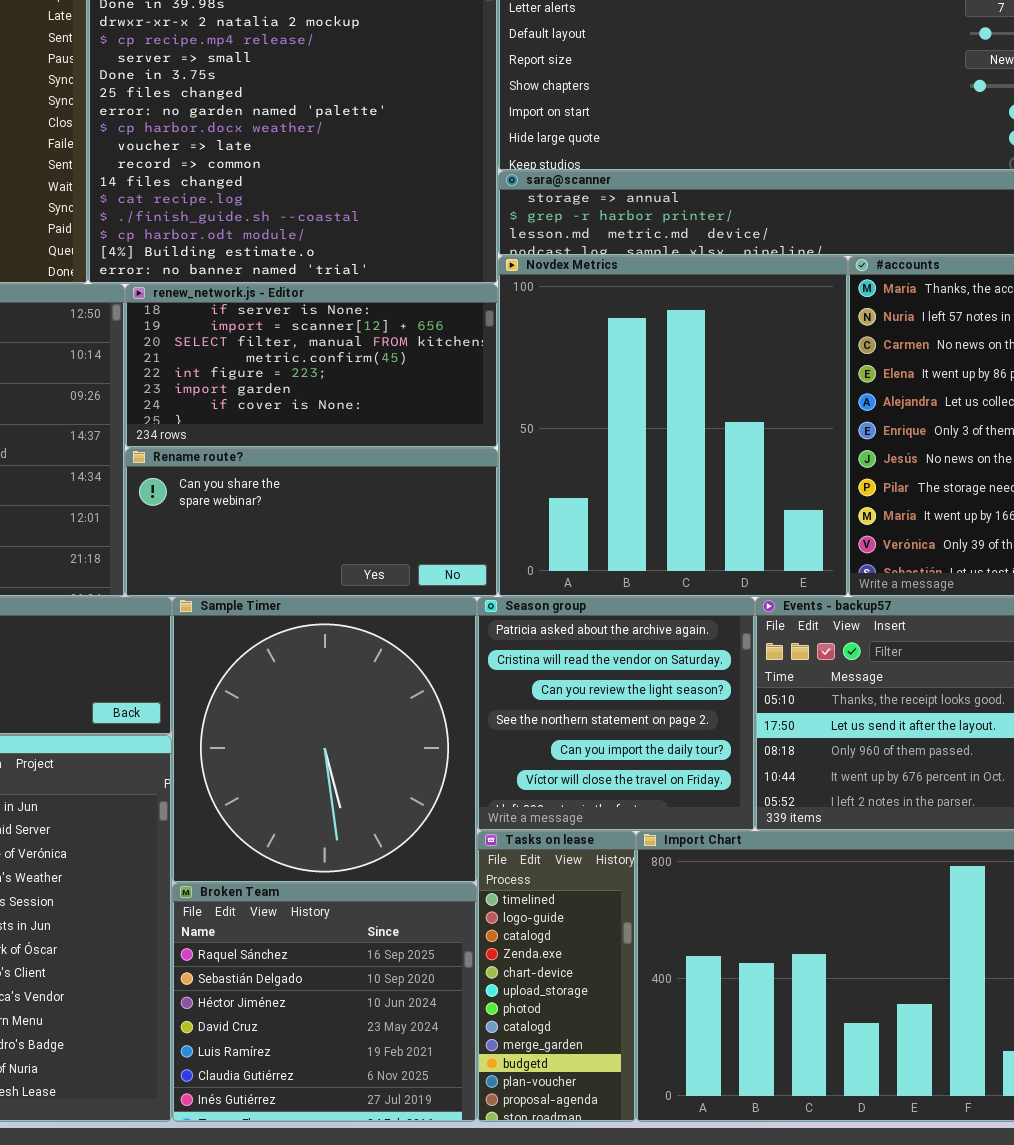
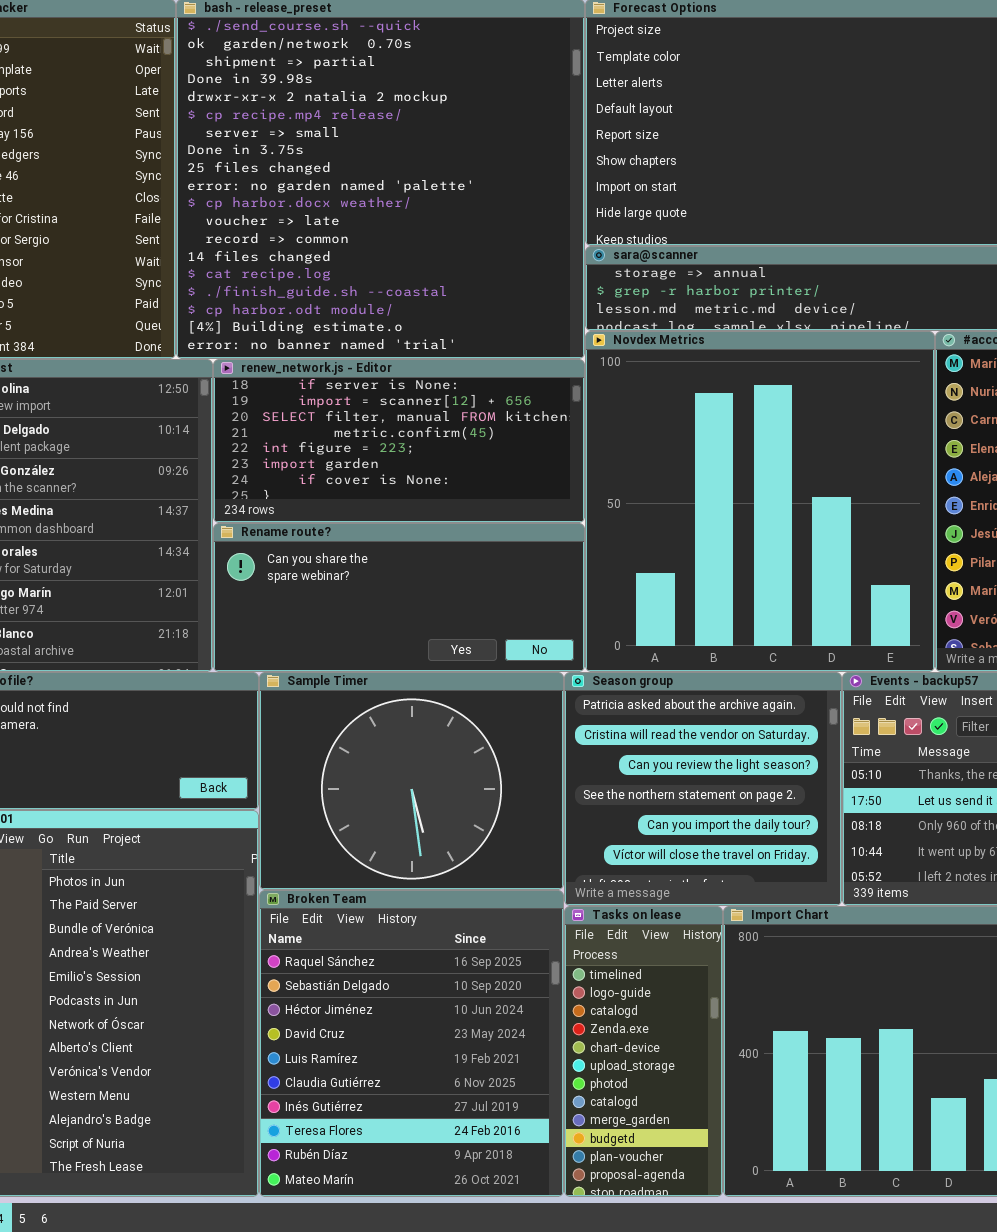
Sample Timer: [172,597,477,883] -> [259,672,564,890], resized
Broken Team: [172,883,477,1122] -> [259,890,564,1197], resized

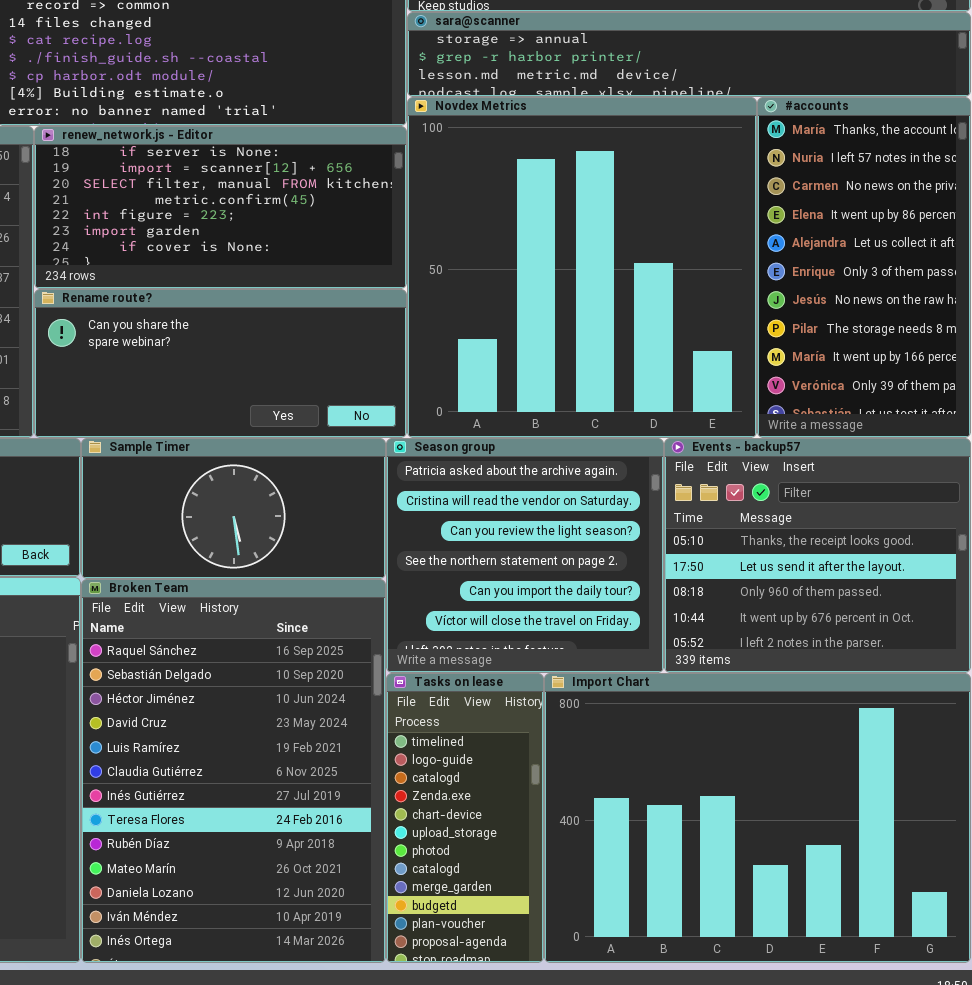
Sample Timer: [259,672,564,890] -> [81,438,386,579], resized
Broken Team: [259,890,564,1197] -> [81,579,386,963], resized

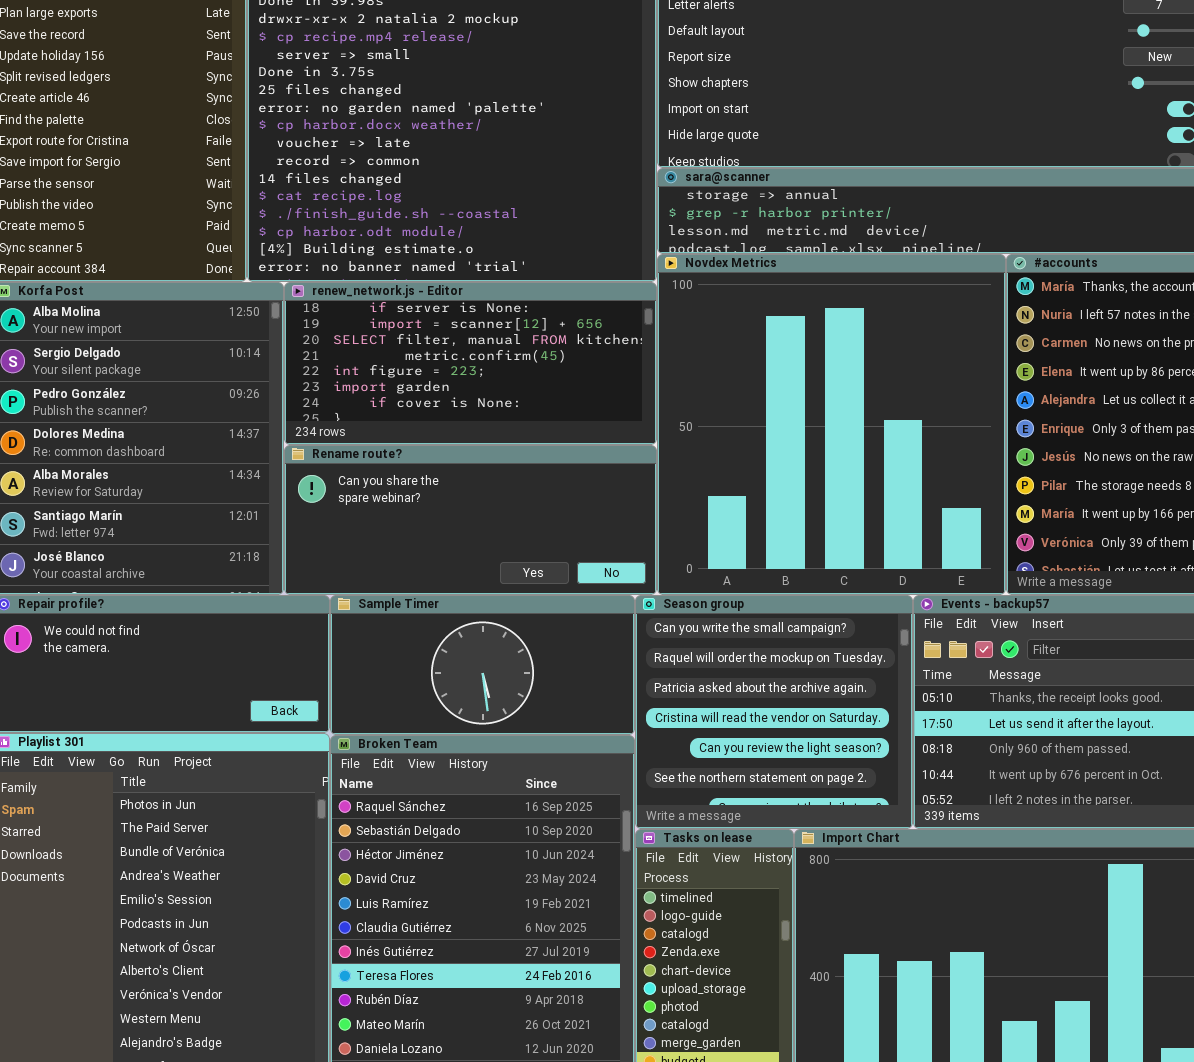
Season group: [386,438,664,673] -> [635,595,913,829], scrolled up 2 rows

